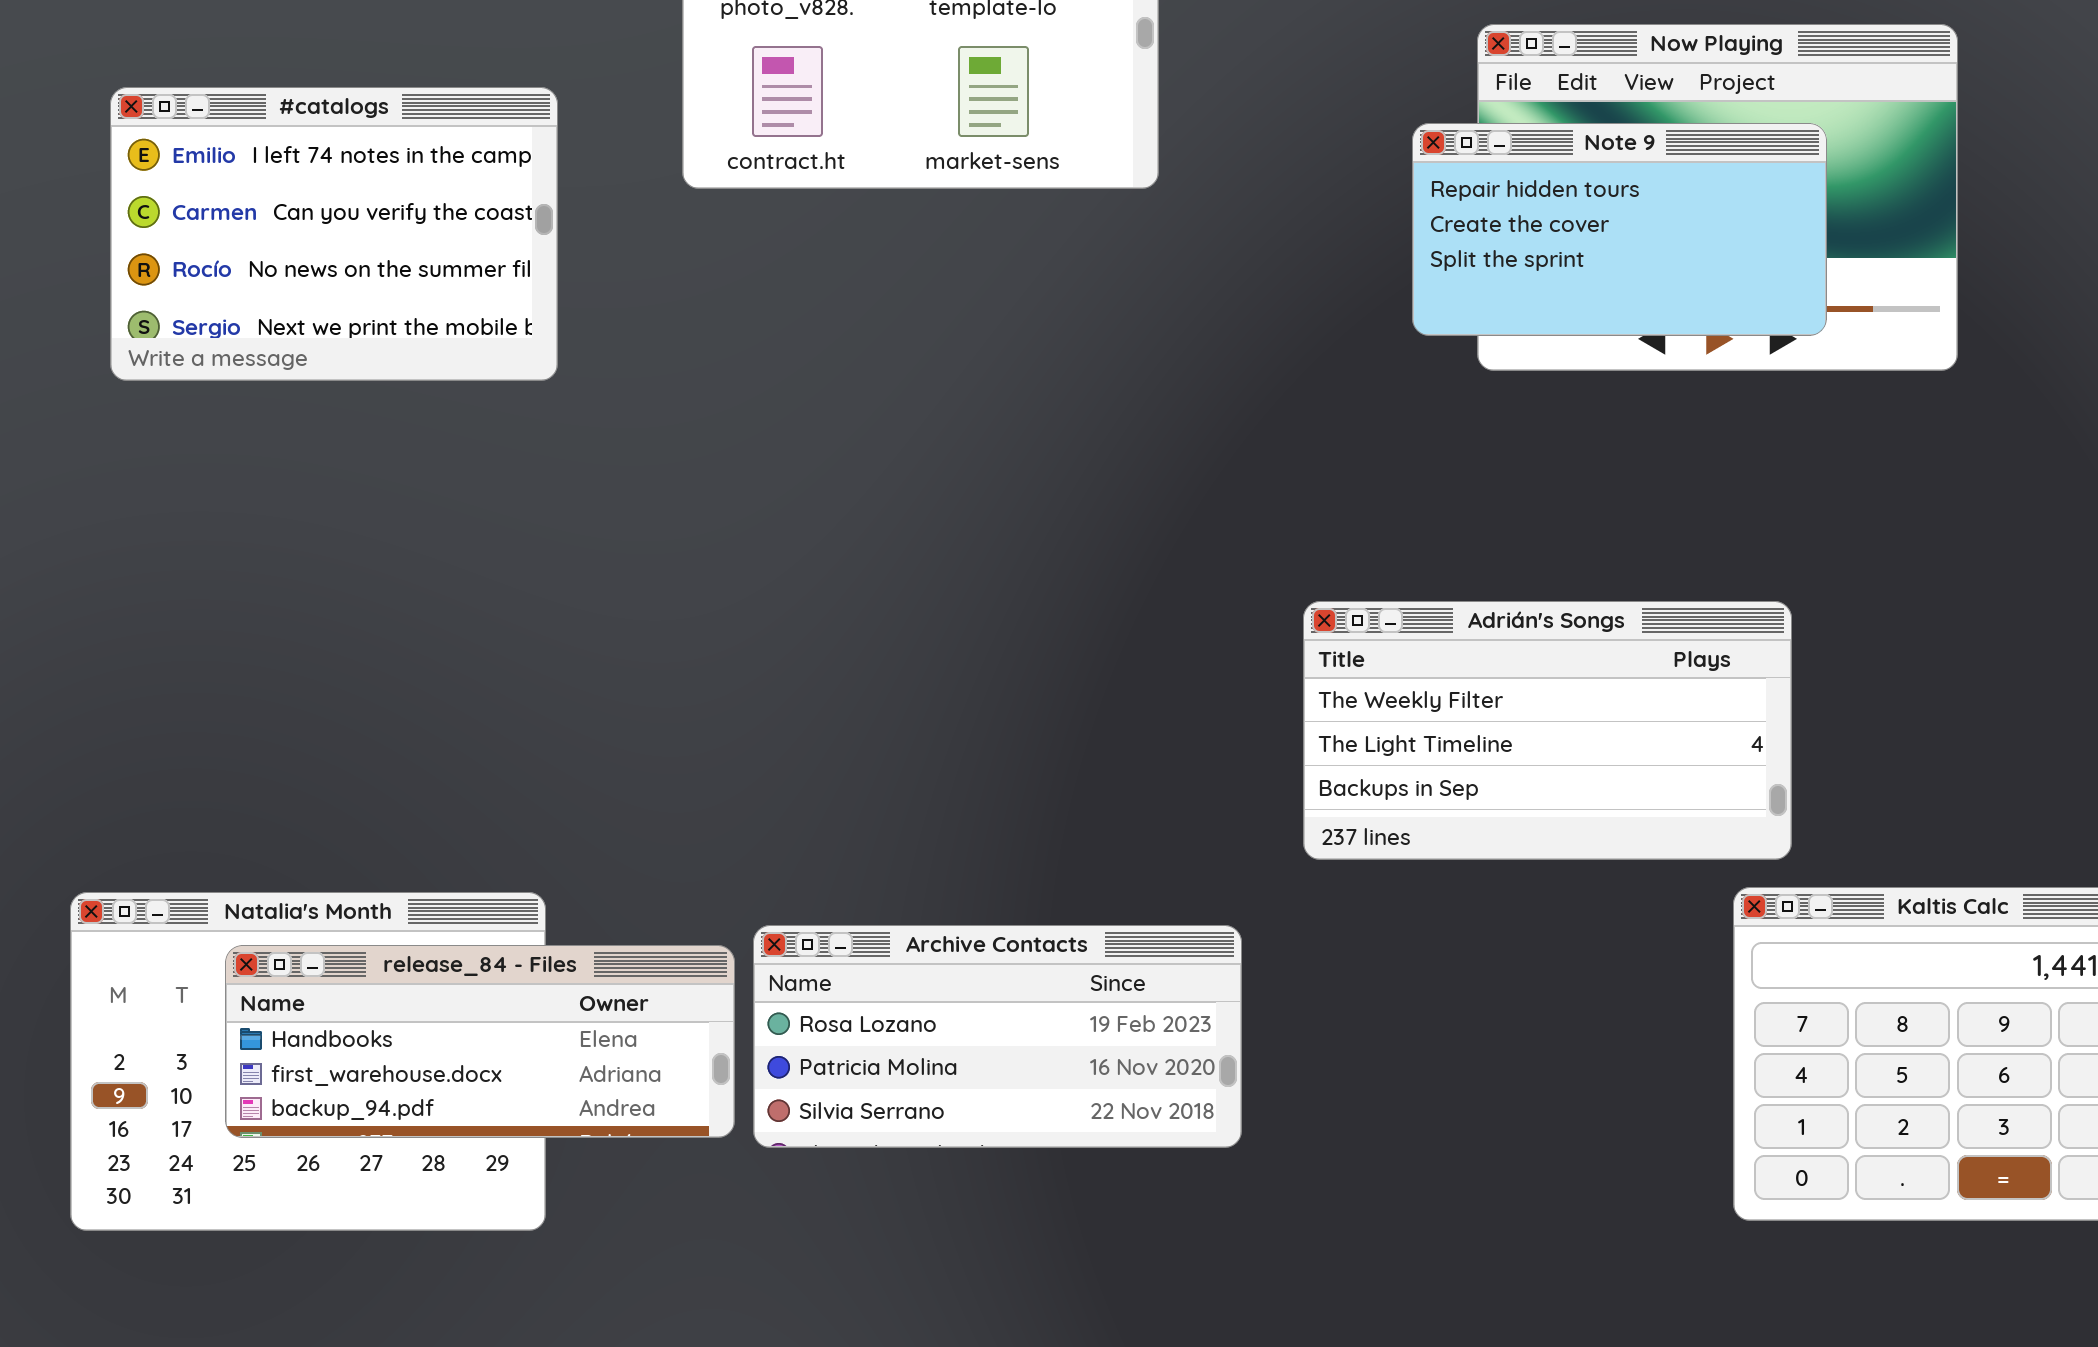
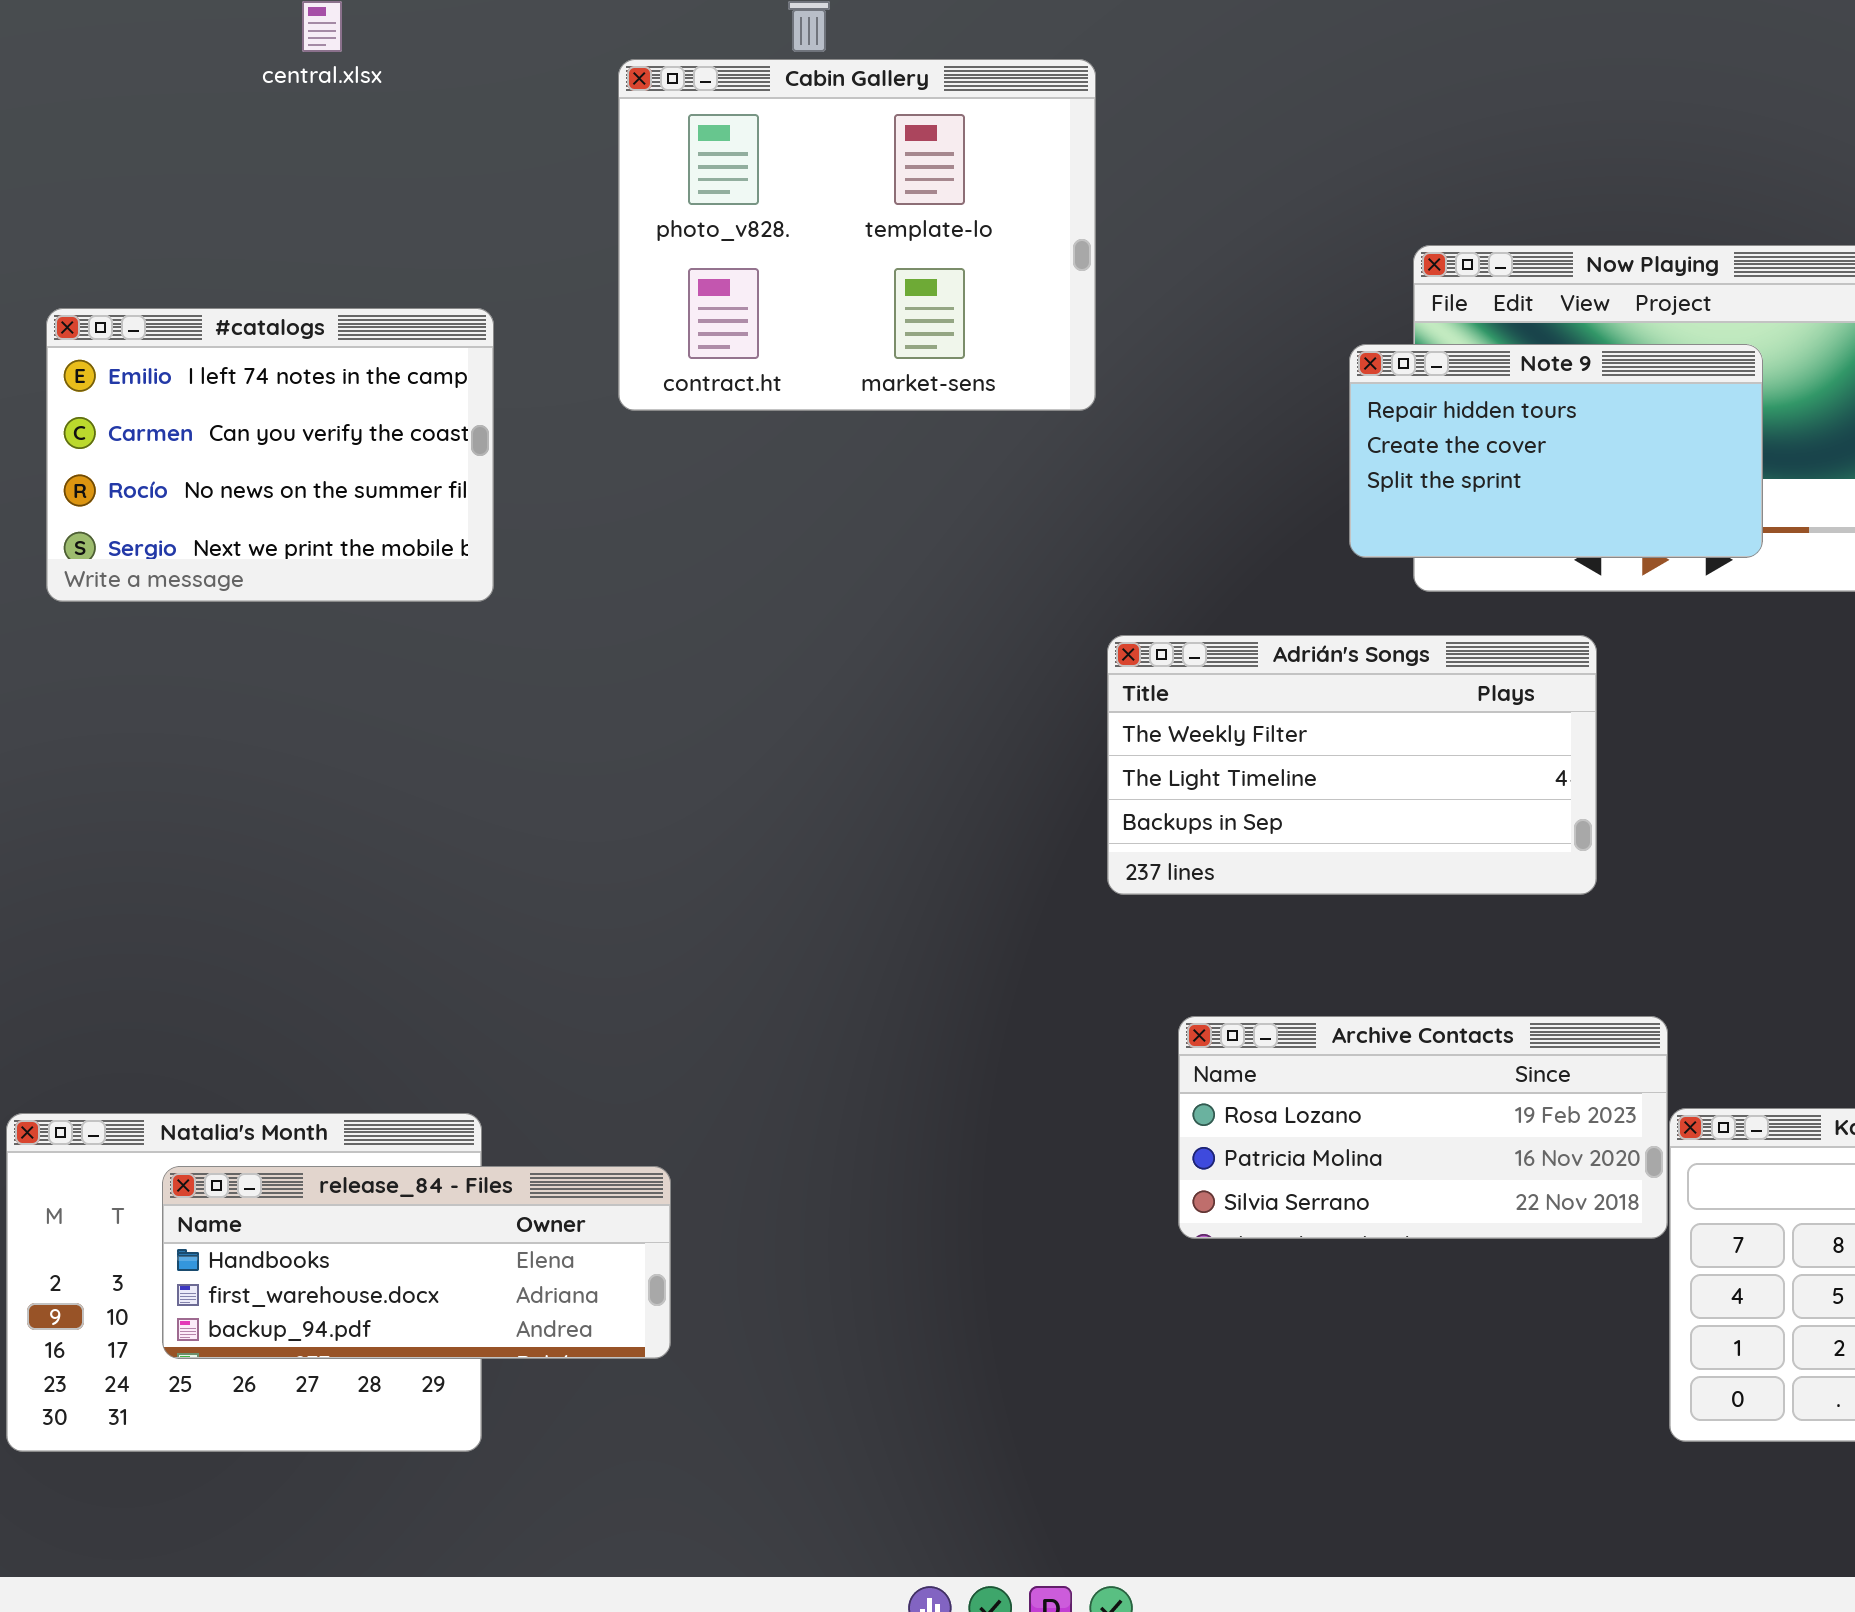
Adrián's Songs: [1303,601,1792,860] -> [1107,635,1597,895], moved
Archive Contacts: [753,925,1242,1148] -> [1178,1016,1668,1239], moved

